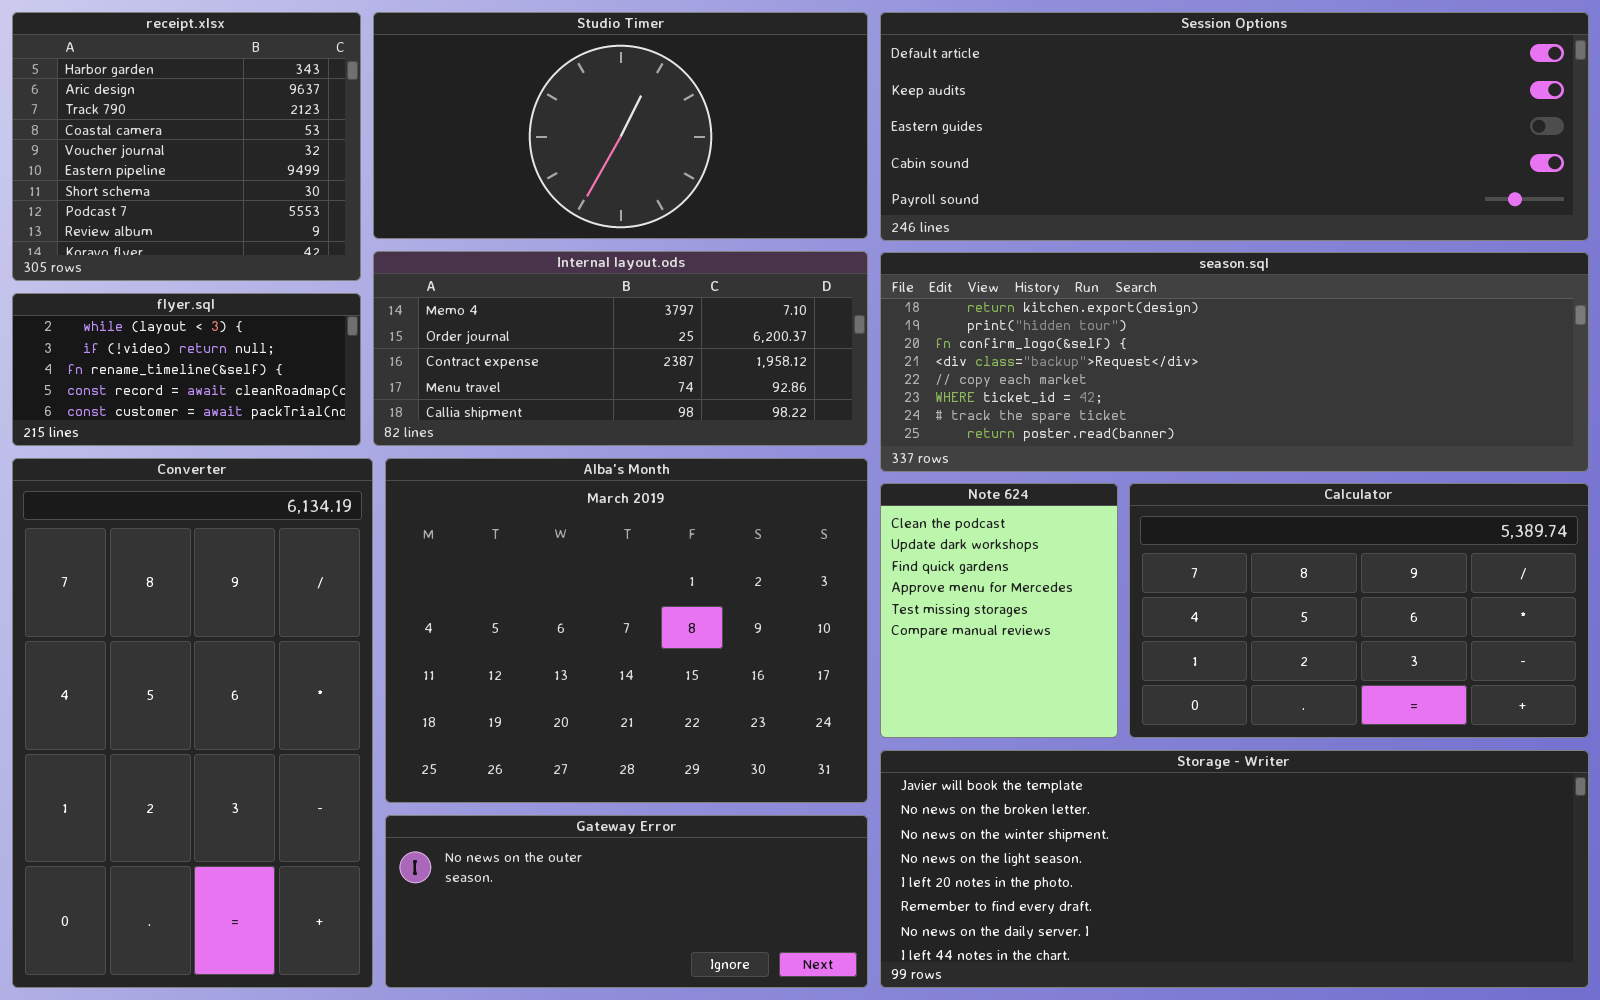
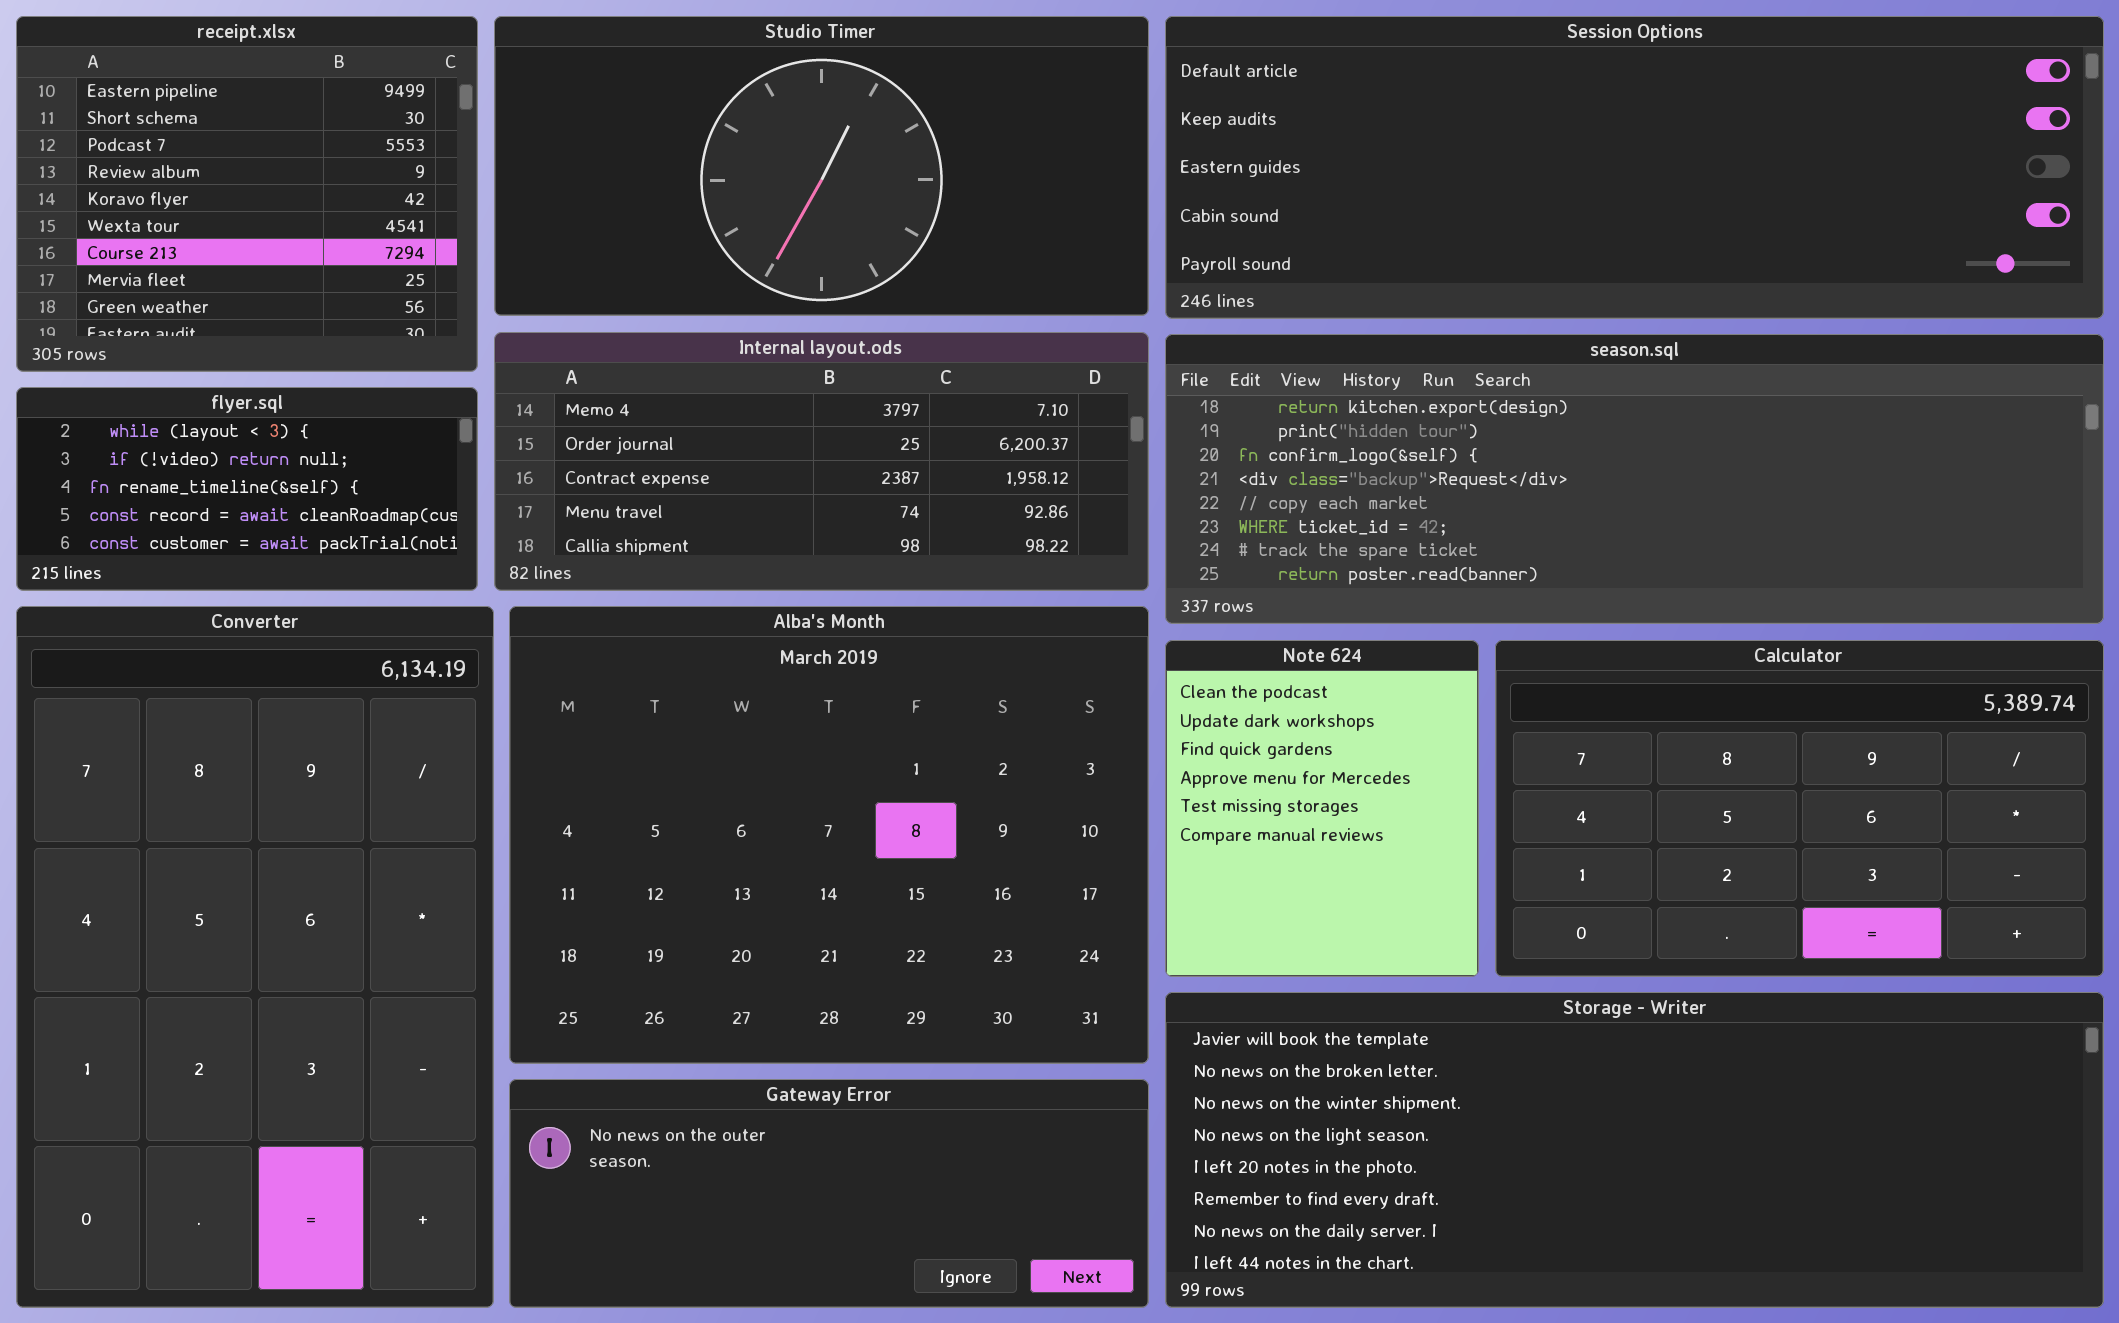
receipt.xlsx: [12,12,361,281] -> [16,16,478,372], scrolled down 5 rows

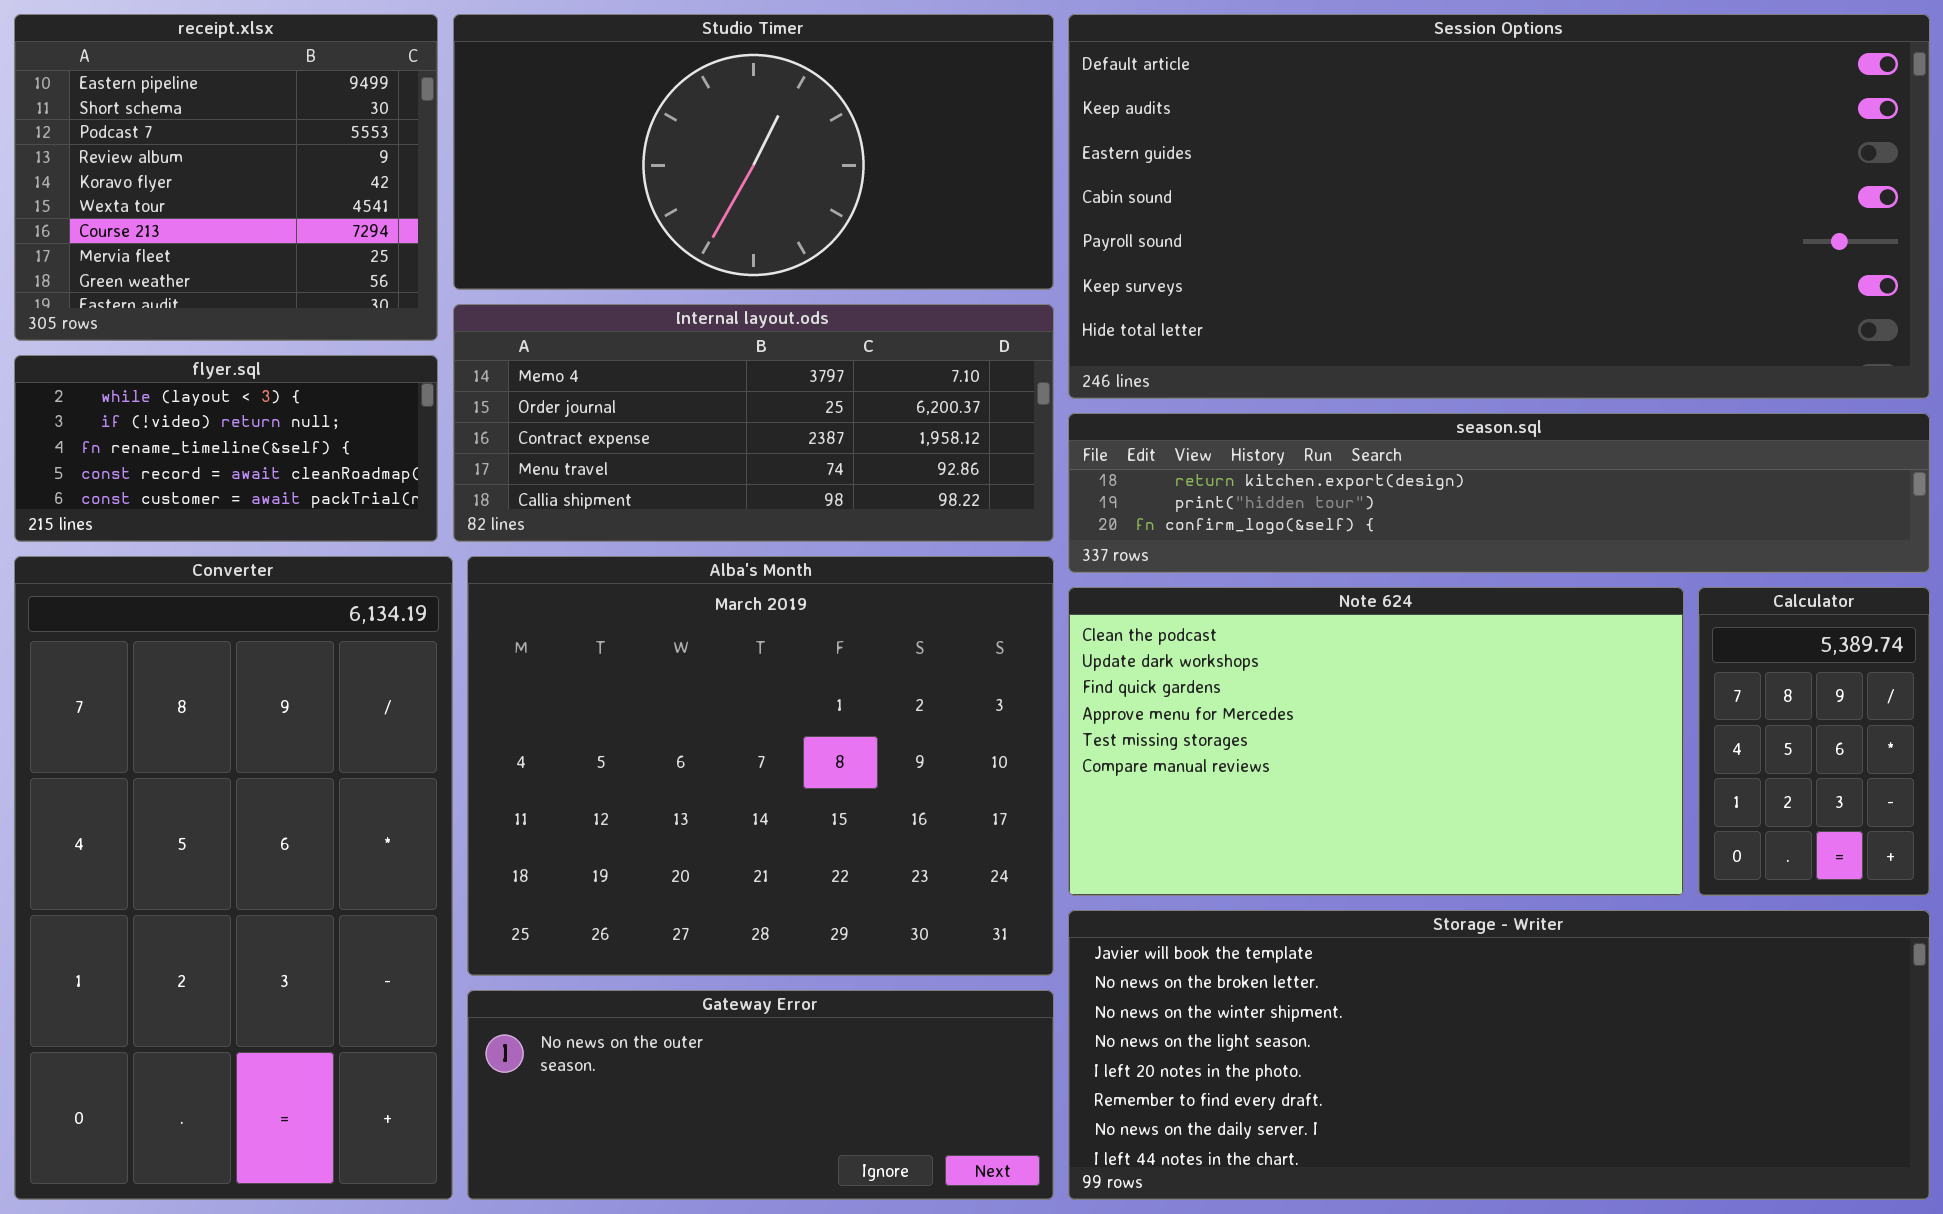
Session Options: [1165,16,2104,319] -> [1068,14,1930,399], resized
season.sql: [1165,334,2104,624] -> [1068,413,1930,573], resized
Note 624: [1165,640,1479,977] -> [1068,587,1684,896], resized
Calculator: [1495,640,2104,977] -> [1698,587,1930,896], resized

